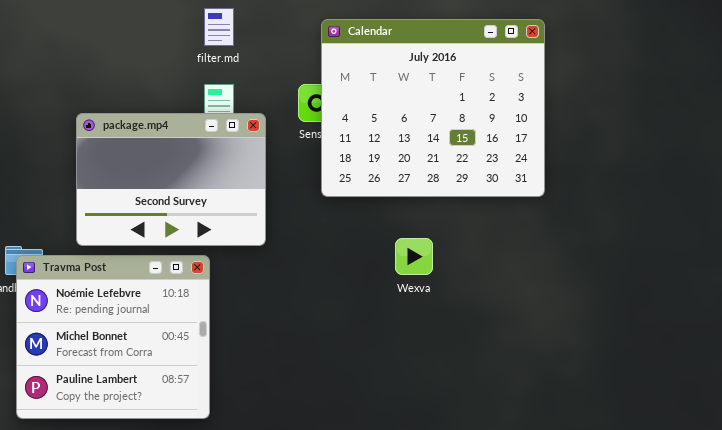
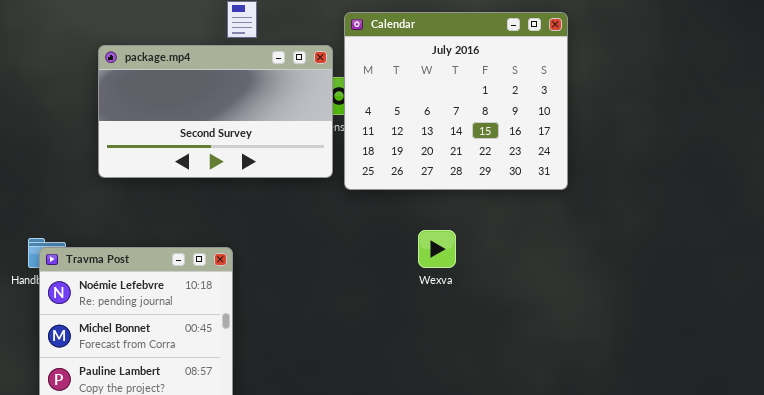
package.mp4: [76,113,266,246] -> [98,45,333,178], moved, resized

